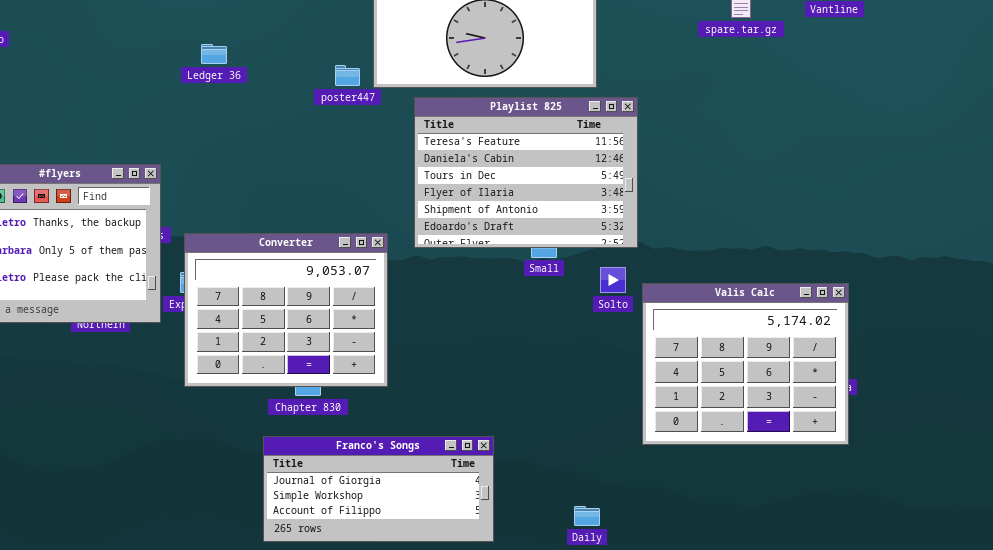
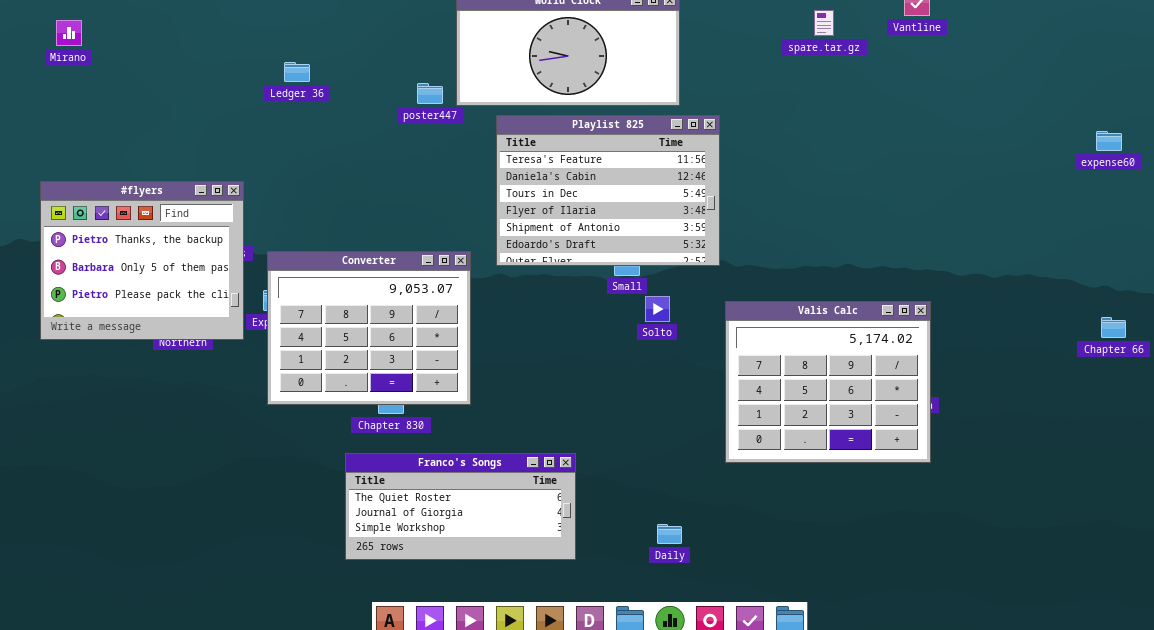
Solto: [600,267,626,293] -> [645,296,670,322], moved
Franco's Songs: [263,436,494,542] -> [345,453,576,560], scrolled up 1 row

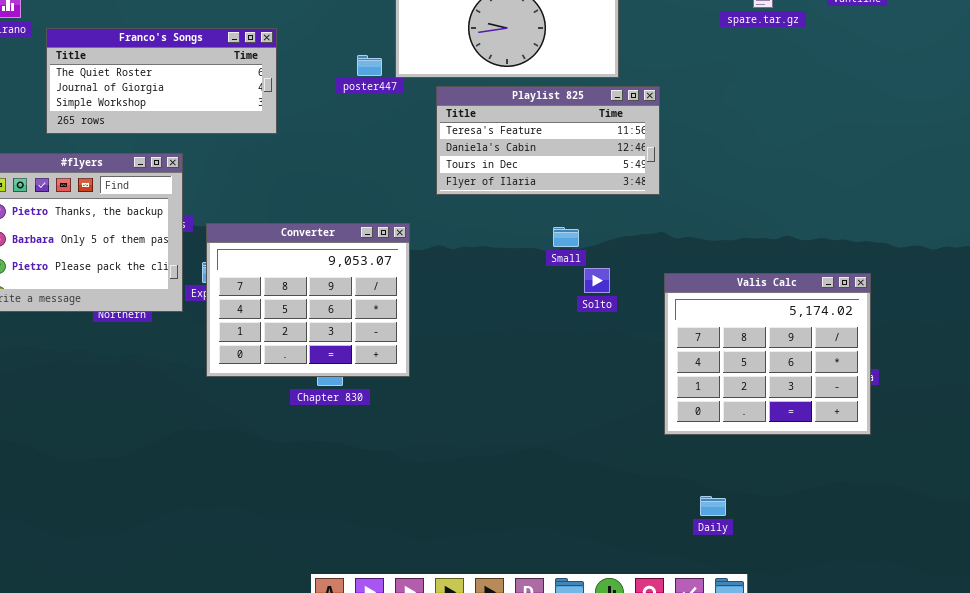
Playlist 825: [496,115,720,266] -> [436,86,660,195], resized
Franco's Songs: [345,453,576,560] -> [46,28,277,134], moved
Daily: [657,524,682,544] -> [700,496,726,516], moved

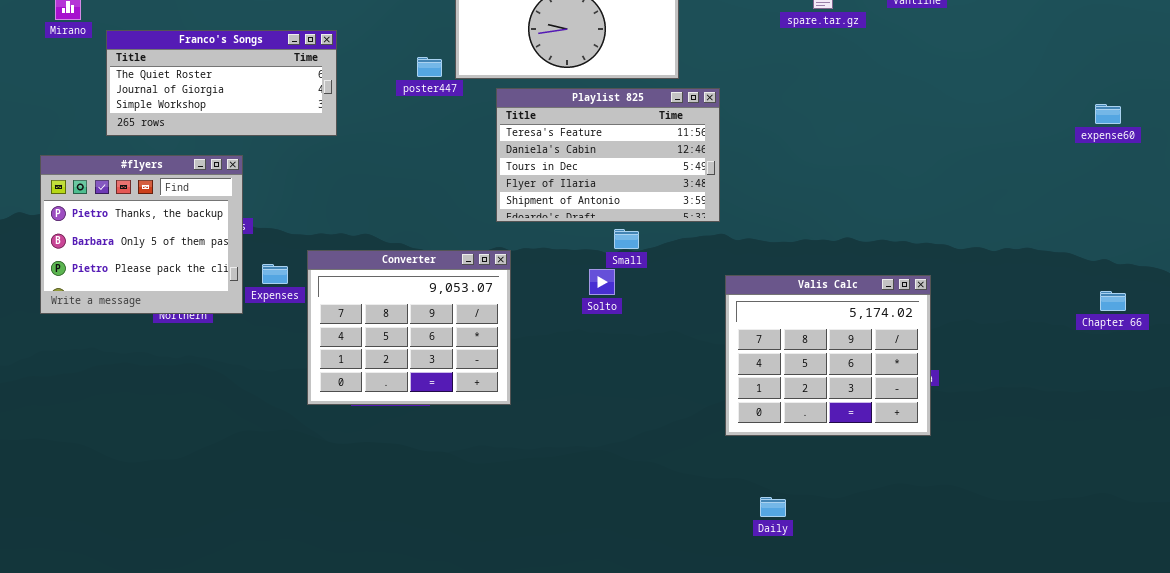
Playlist 825: [436,86,660,195] -> [496,88,720,222], resized
Converter: [206,223,410,377] -> [307,250,511,405], moved
Solto: [584,268,610,293] -> [589,269,615,295], moved

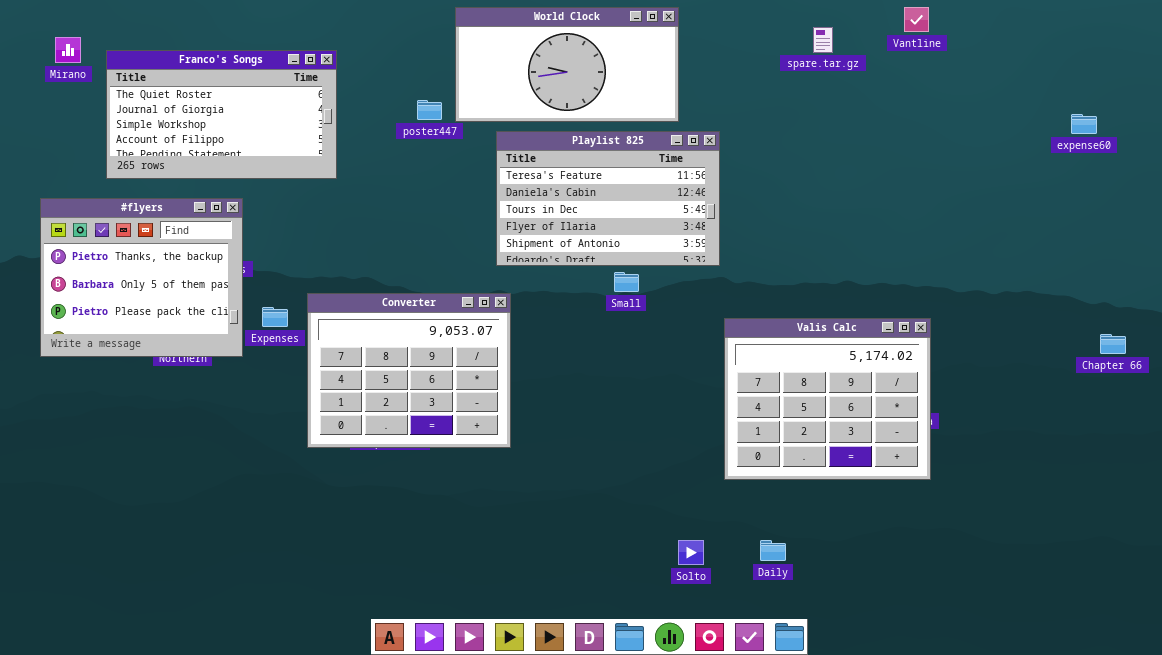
Franco's Songs: [106,30,337,136] -> [106,50,337,179], resized
expense60: [1095,104,1121,124] -> [1071,114,1097,134], moved
Solto: [589,269,615,295] -> [678,540,704,565], moved

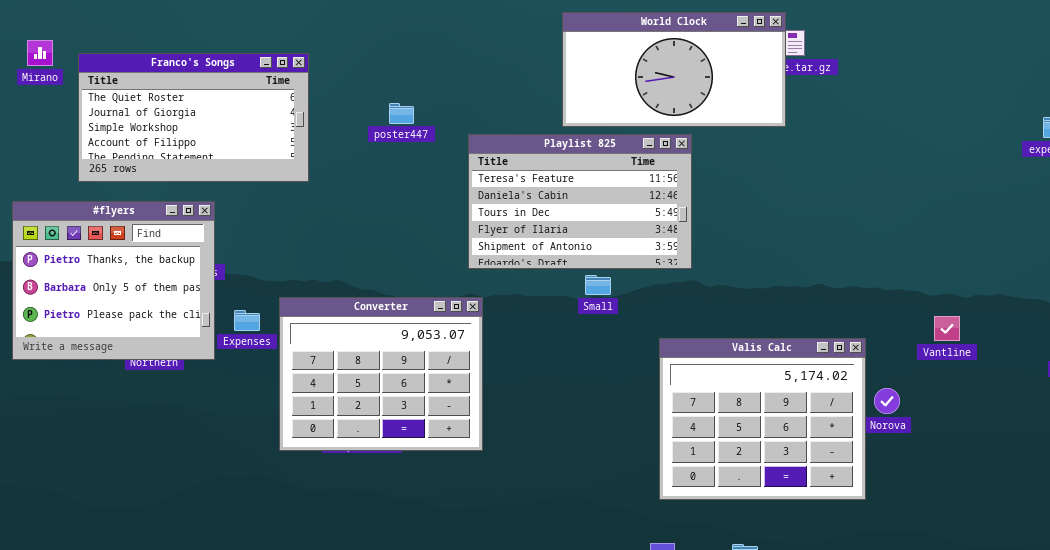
Vantline: [904,7,929,32] -> [934,316,960,341], moved
World Clock: [455,7,679,122] -> [562,12,786,127], moved
Valis Calc: [724,318,931,480] -> [659,338,866,500], moved

